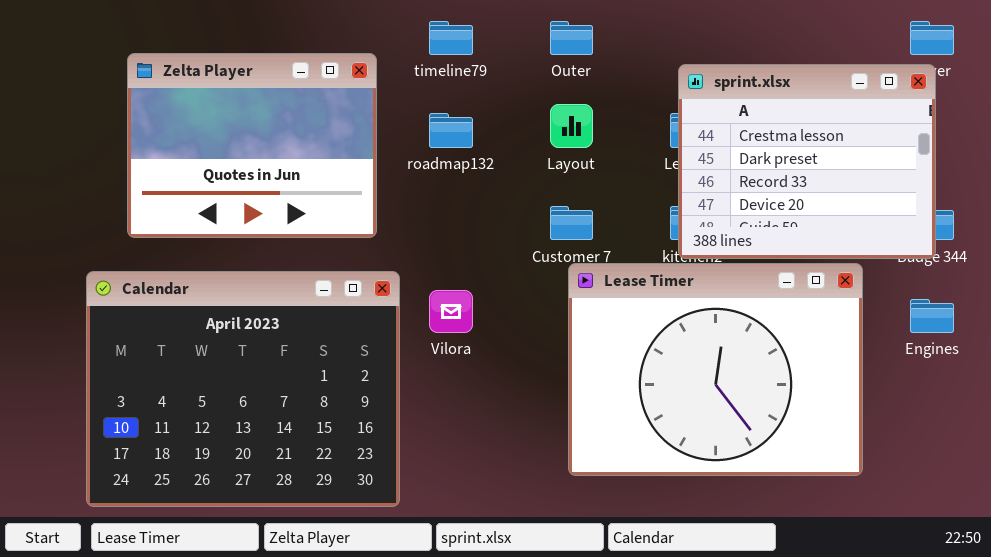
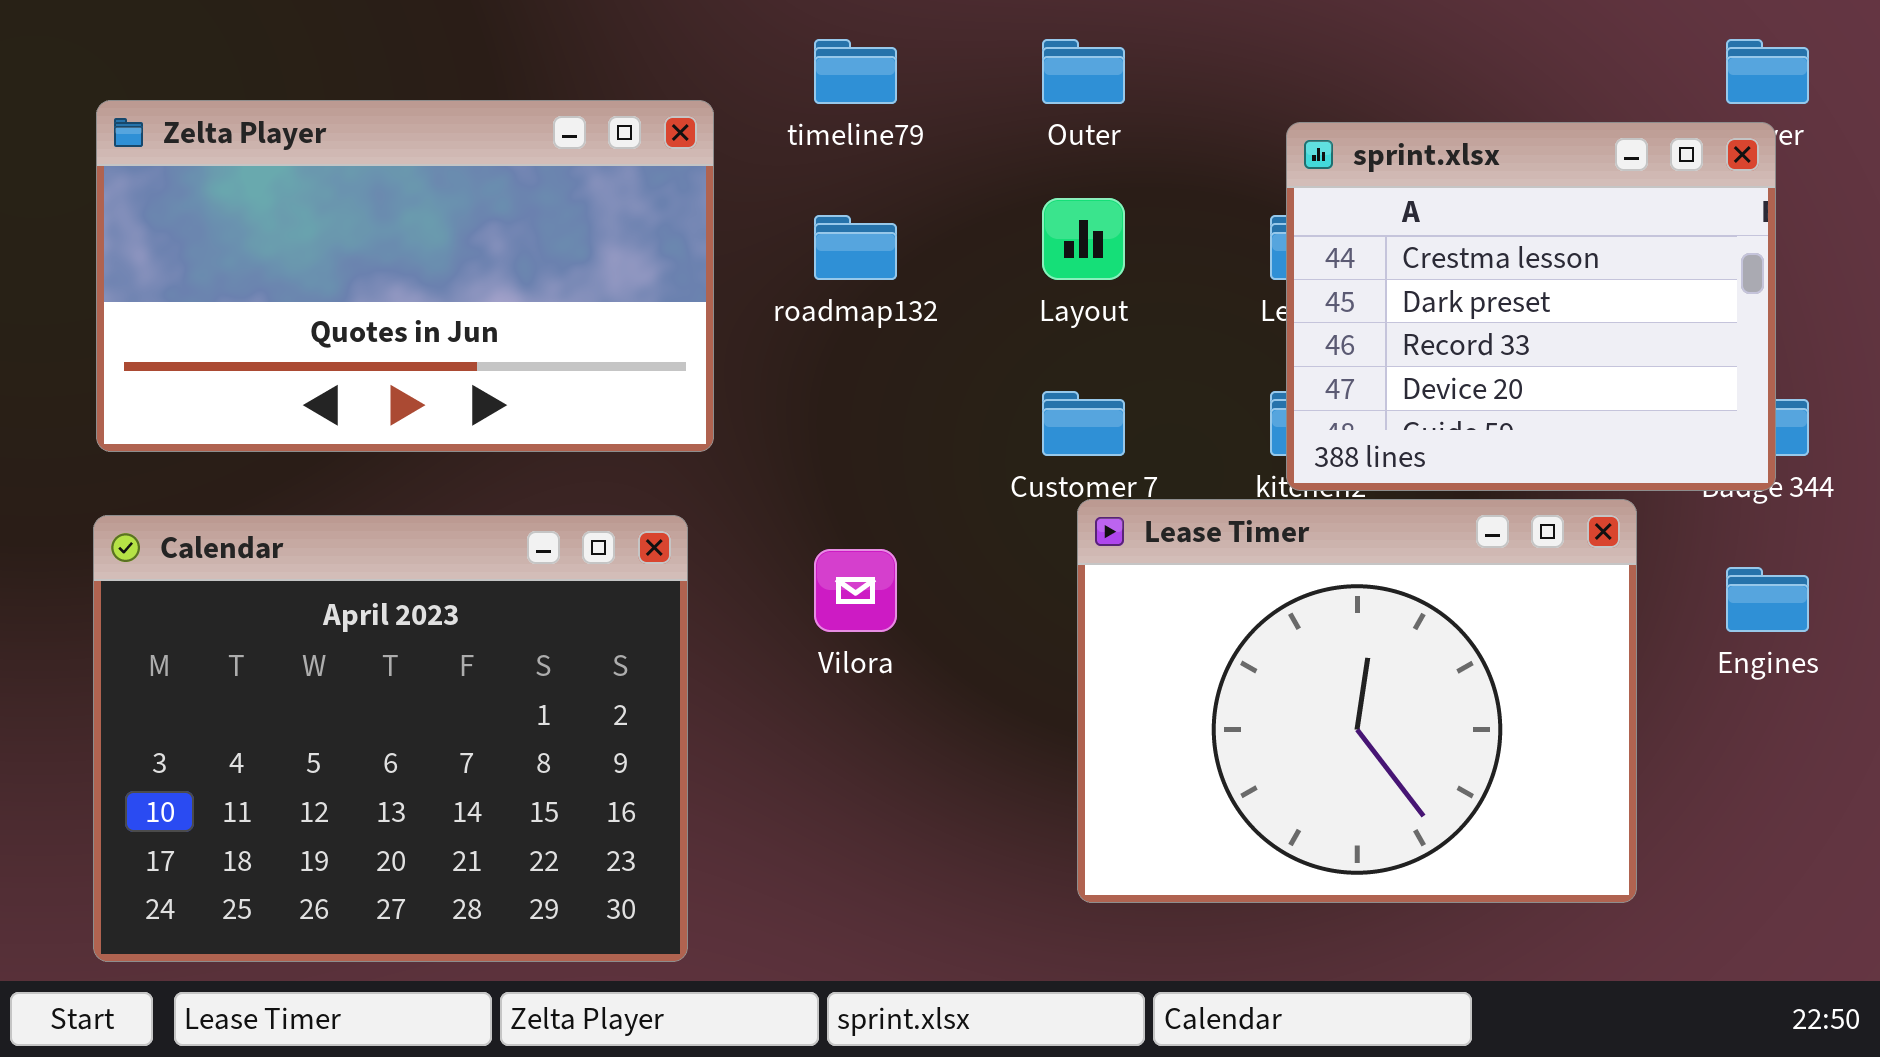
Zelta Player: [127,53,377,238] -> [96,100,714,452], resized
Calendar: [86,271,400,507] -> [93,515,688,962], moved

